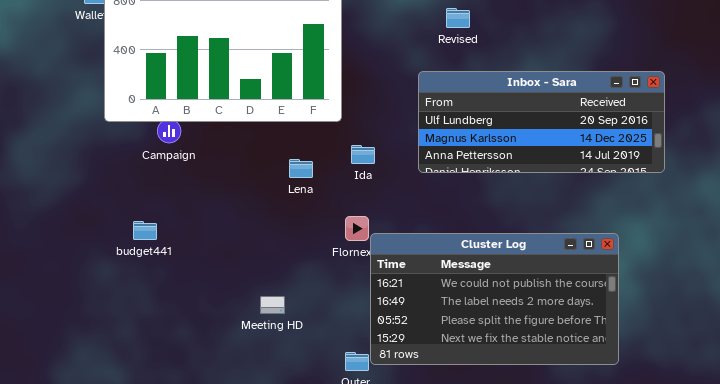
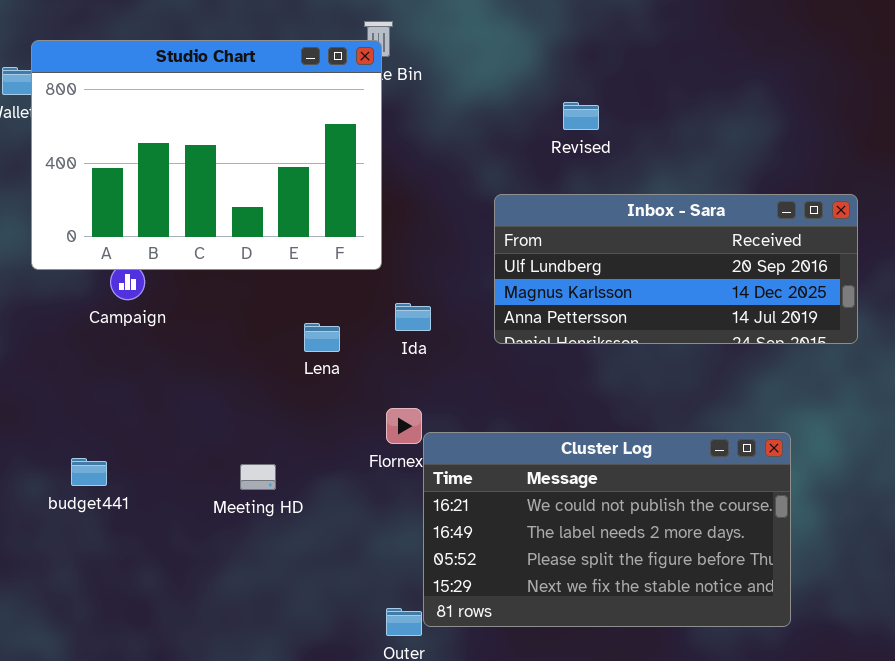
Revised: [446,8,470,28] -> [563,102,599,130], moved
budget441: [133,221,157,240] -> [71,458,107,486], moved
Meeting HD: [260,296,285,314] -> [240,464,276,490], moved

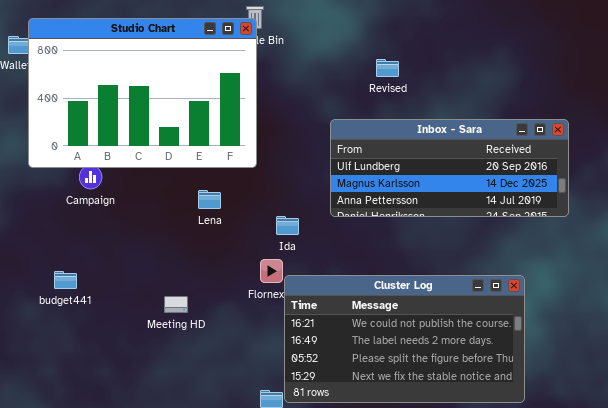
Ida: [395,303,431,331] -> [276,216,299,235], moved
Lena: [304,323,340,352] -> [198,190,221,209], moved
budget441: [71,458,107,486] -> [54,271,77,289], moved

